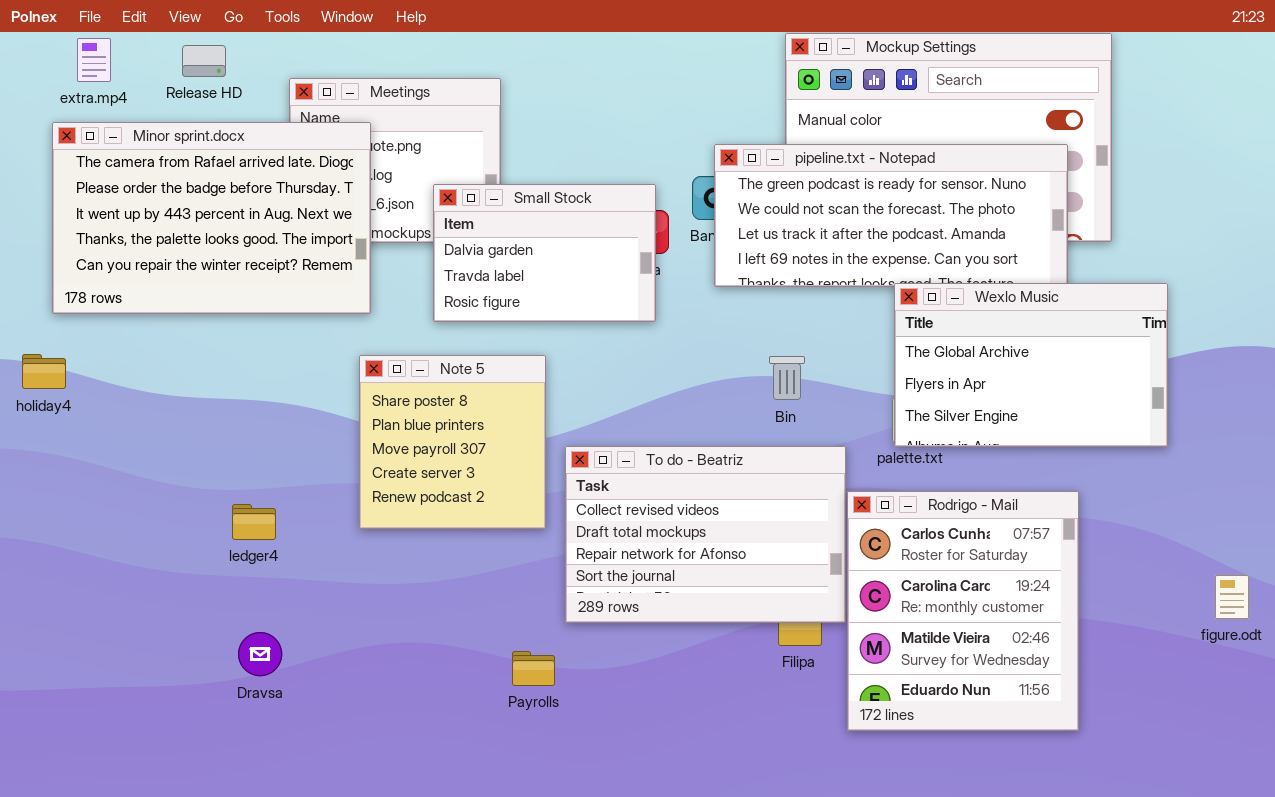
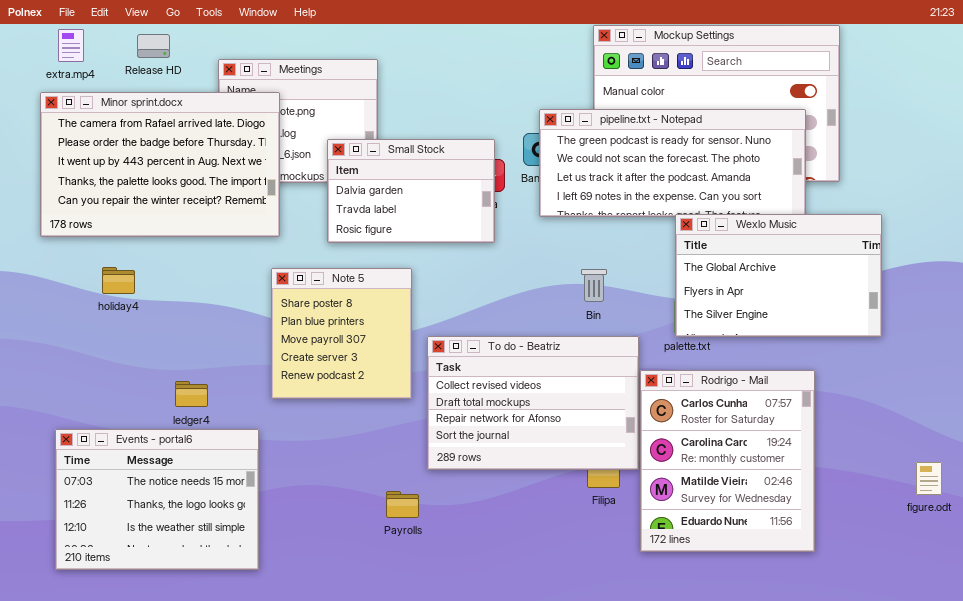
holiday4: [22,354,66,389] -> [102,267,135,294], moved
Events - portal6: none -> [55,429,259,570], opened
figure.odt: [1215,575,1249,619] -> [916,462,942,495], moved

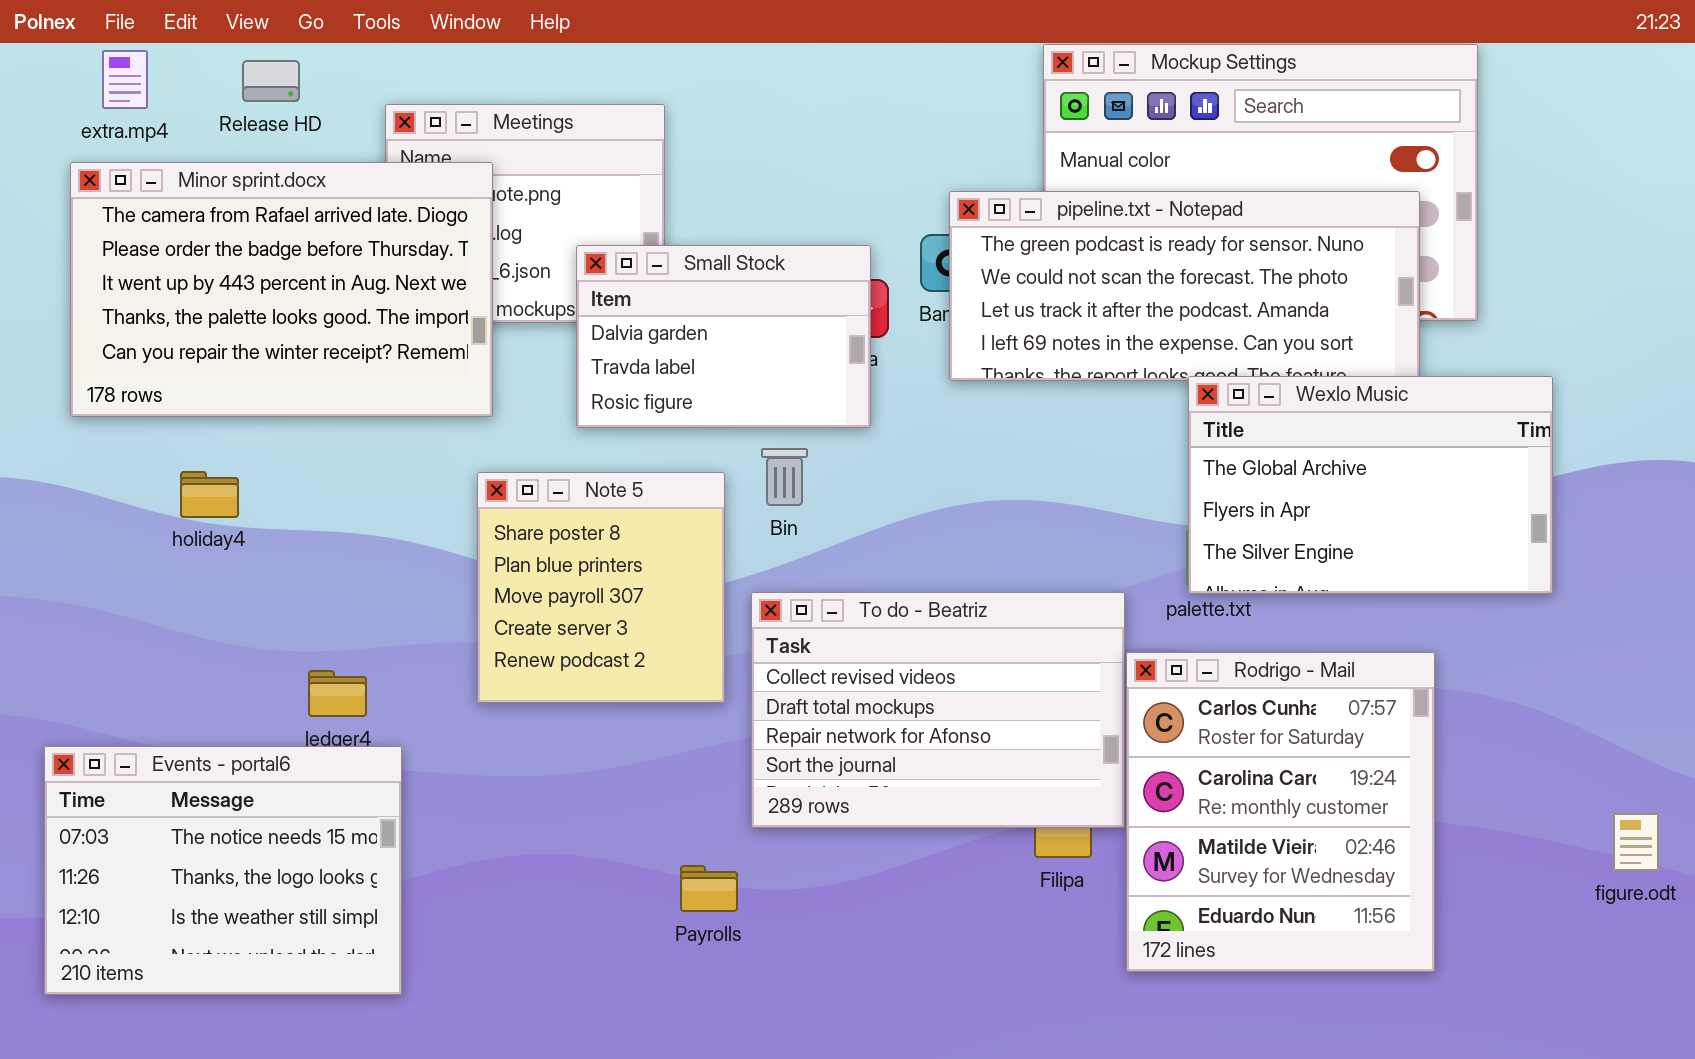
Bin: [581,269,607,302] -> [761,448,808,506], moved
Events - portal6: [55,429,259,570] -> [44,746,402,995], moved

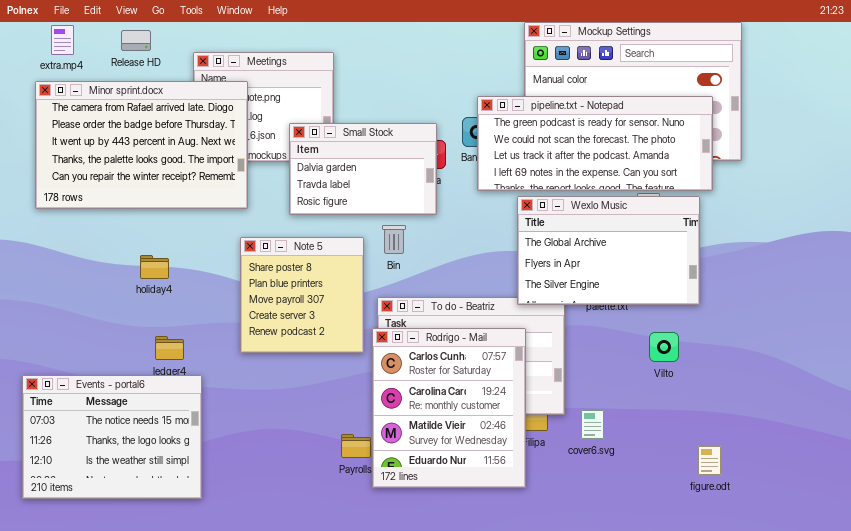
Wexlo Music: [1188,376,1553,594] -> [517,196,700,305], moved
holiday4: [180,471,239,518] -> [140,255,169,279], moved
Rodrigo - Mail: [1126,652,1435,972] -> [372,328,526,488], moved
figure.odt: [1613,813,1659,871] -> [698,446,721,475], moved

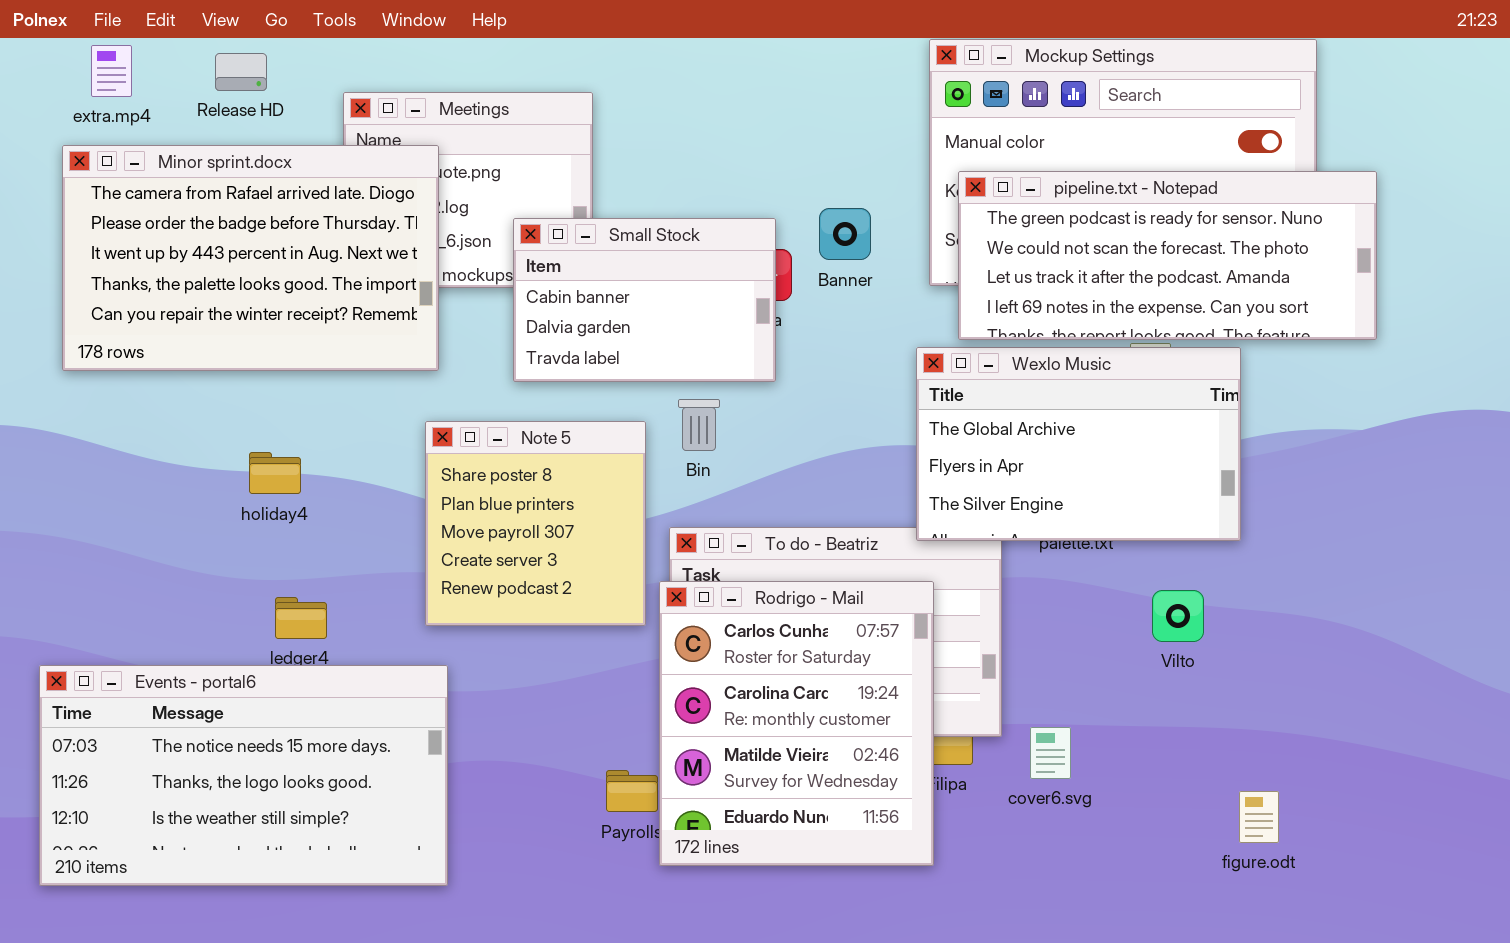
pipeline.txt - Notepad: [477,96,713,191] -> [958,171,1377,340], moved
Small Stock: [289,123,437,215] -> [513,218,776,382], scrolled up 1 row
Events - portal6: [22,375,202,499] -> [39,665,448,886], resized

